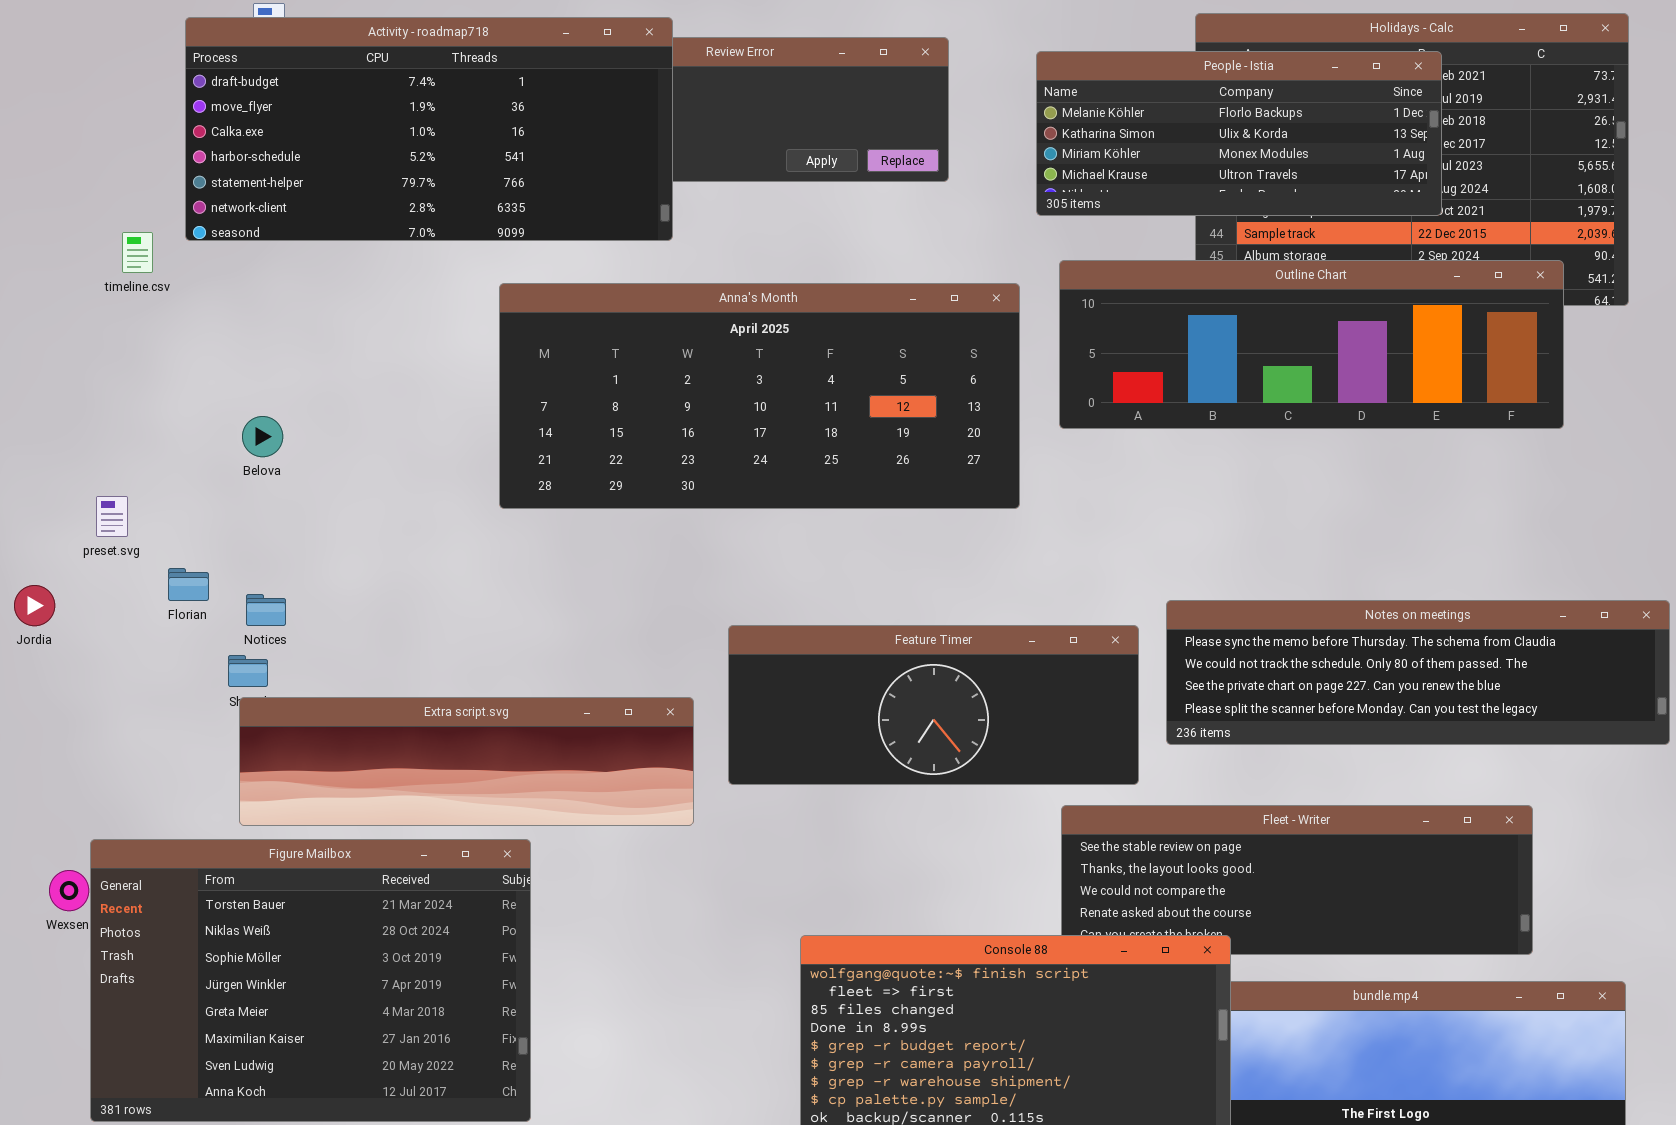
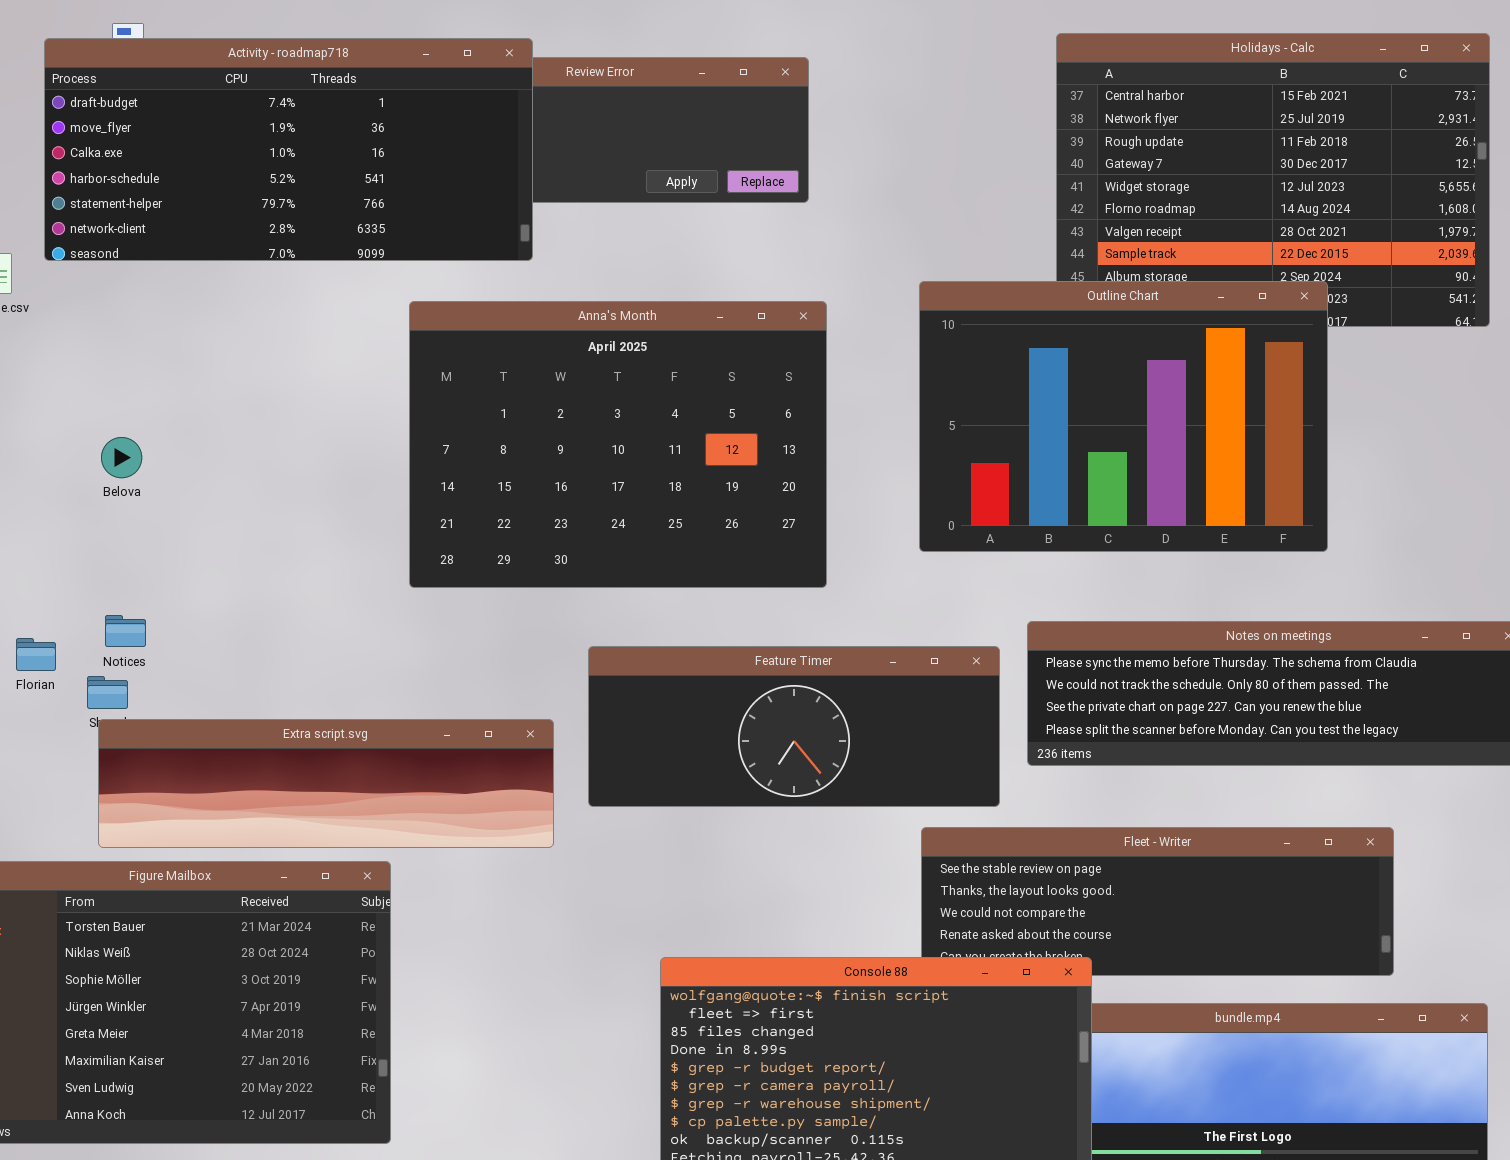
People - Istia: [1036,51,1442,216] -> none, closed
Outline Chart: [1059,260,1564,429] -> [919,281,1328,552], resized
Anna's Month: [499,283,1020,509] -> [409,301,827,588], moved, resized
Florian: [168,568,209,601] -> [16,638,56,671], moved

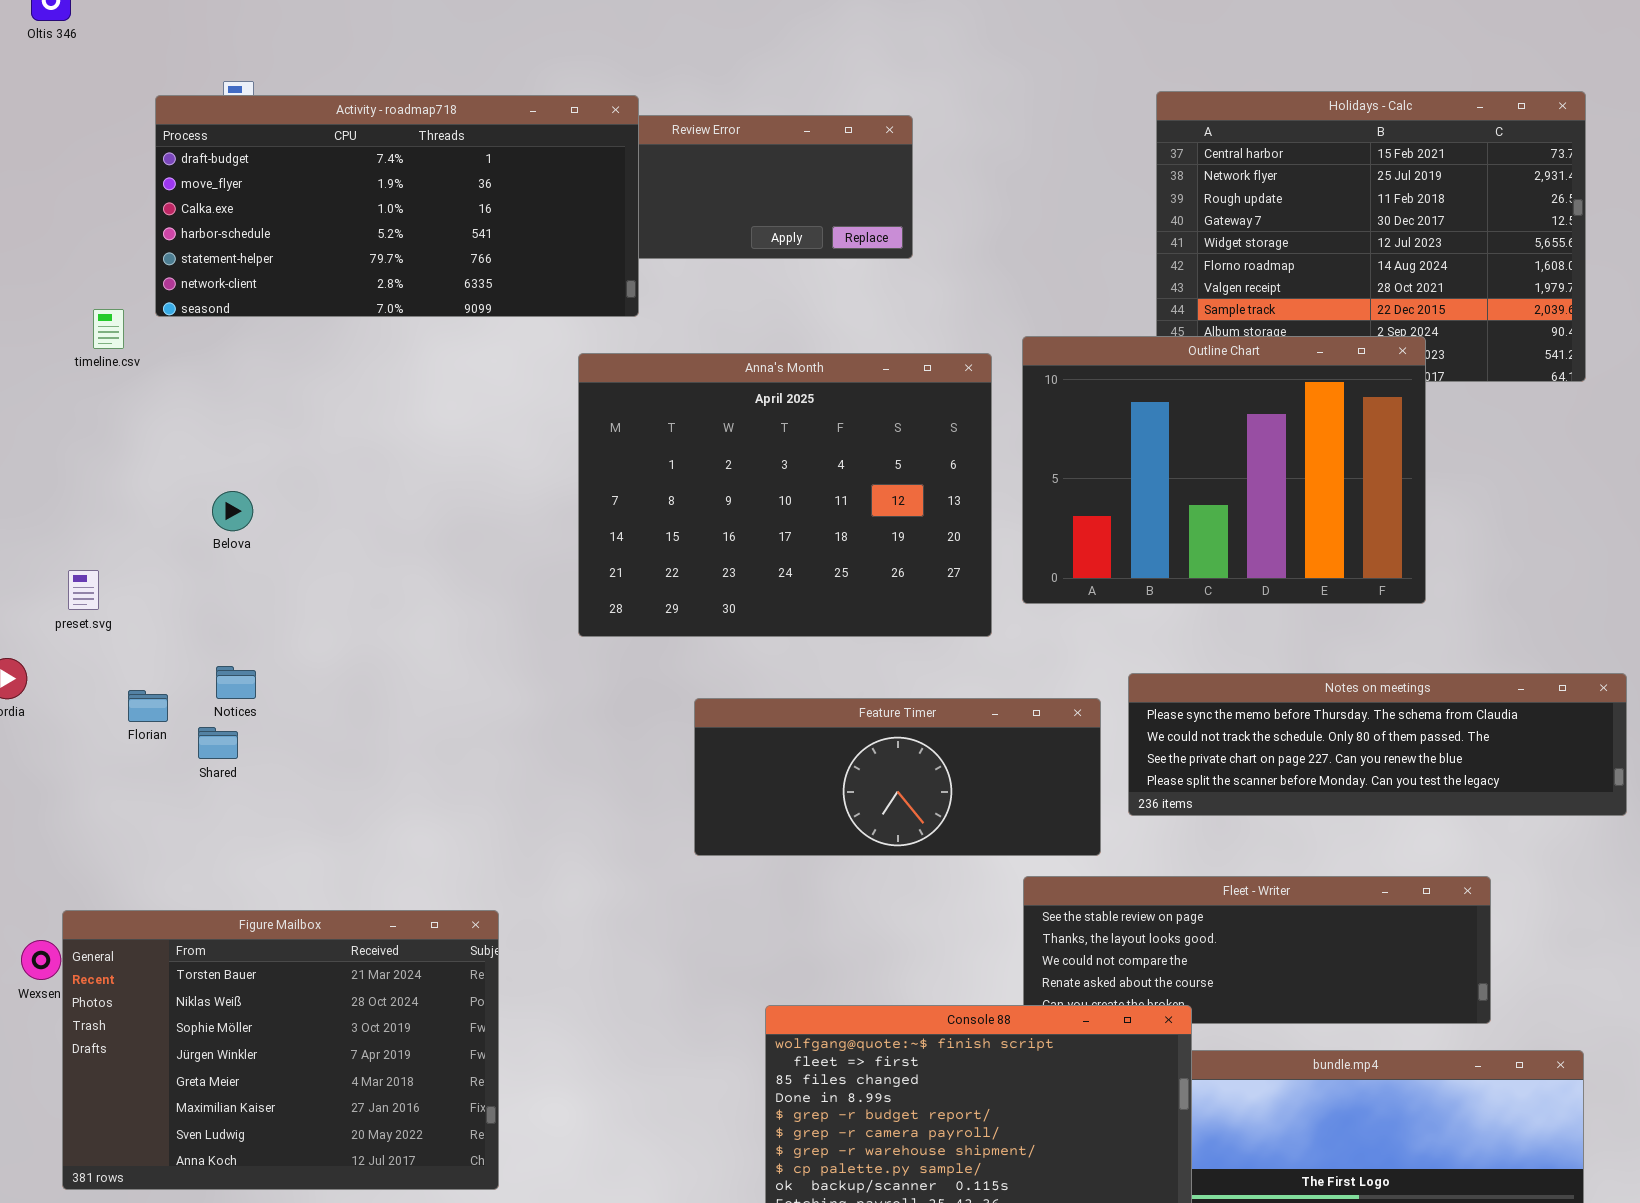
Anna's Month: [409,301,827,588] -> [578,353,992,637], moved
Extra script.svg: [98,719,554,848] -> none, closed

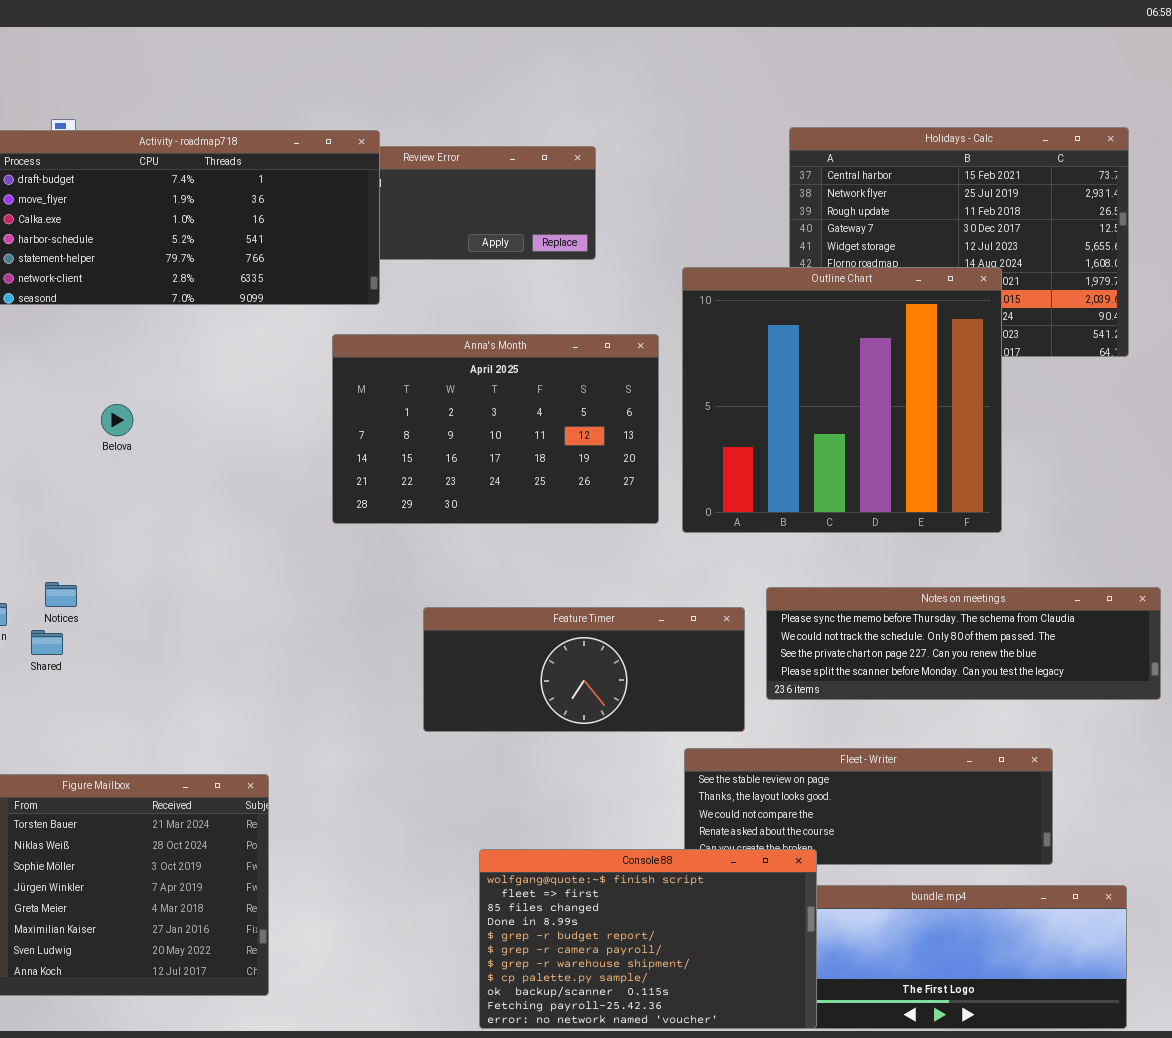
Outline Chart: [1022,336,1426,604] -> [682,267,1002,533], resized
Anna's Month: [578,353,992,637] -> [332,334,659,524], resized
Belova: [212,491,253,531] -> [101,404,133,436], moved

